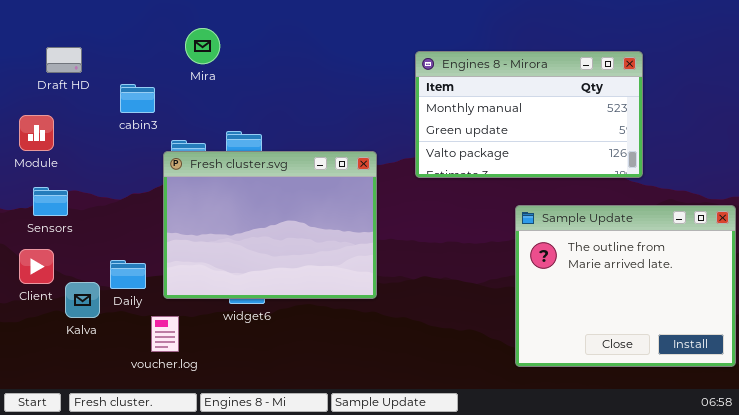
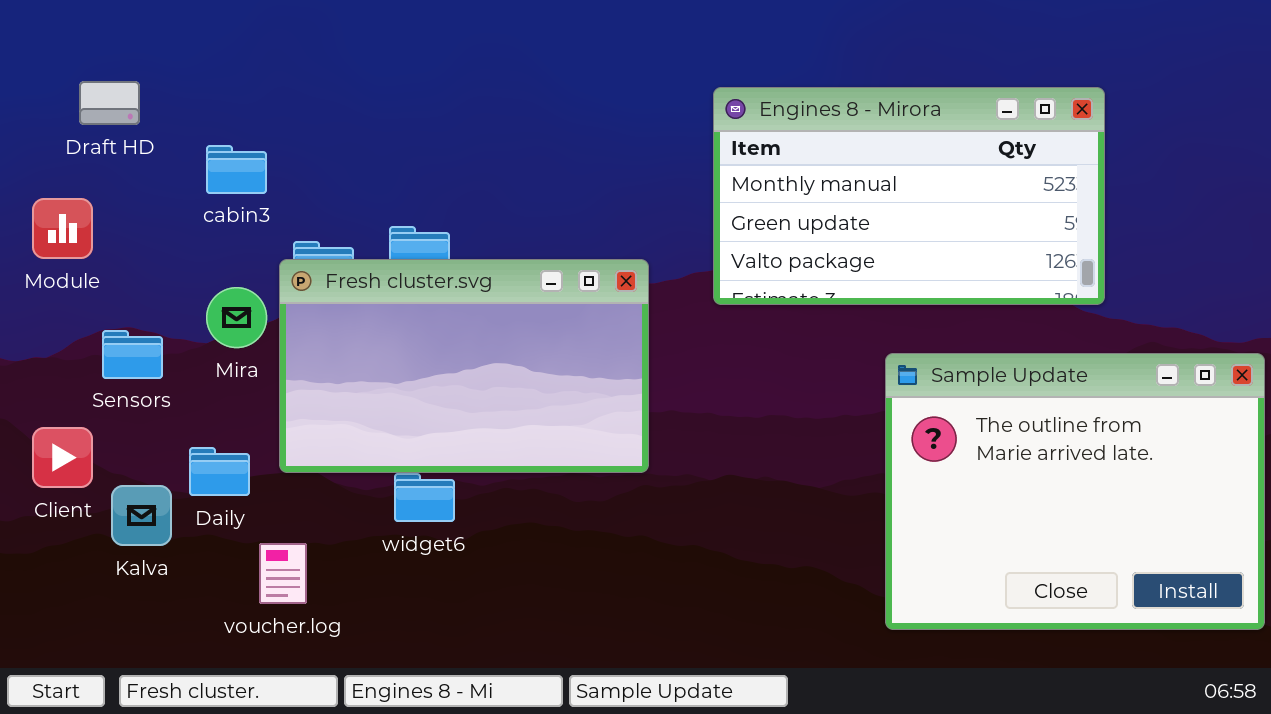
Mira: [185,28,220,64] -> [206,287,267,348], moved
Fresh cluster.svg: [163,151,377,299] -> [279,259,649,473], resized
Sensors: [33,187,68,216] -> [102,330,163,379], moved

